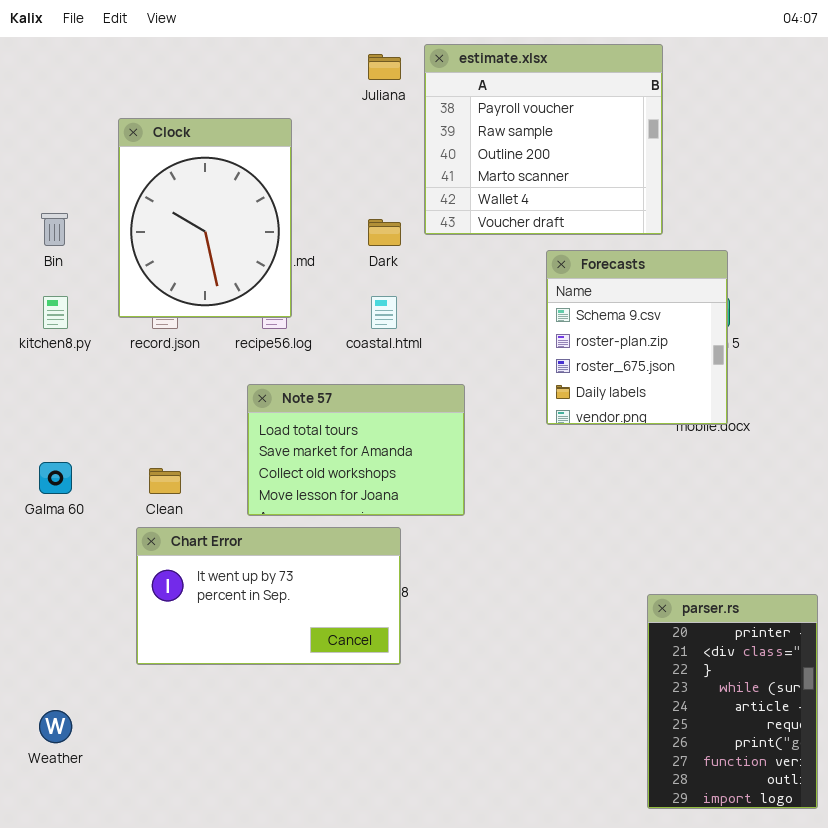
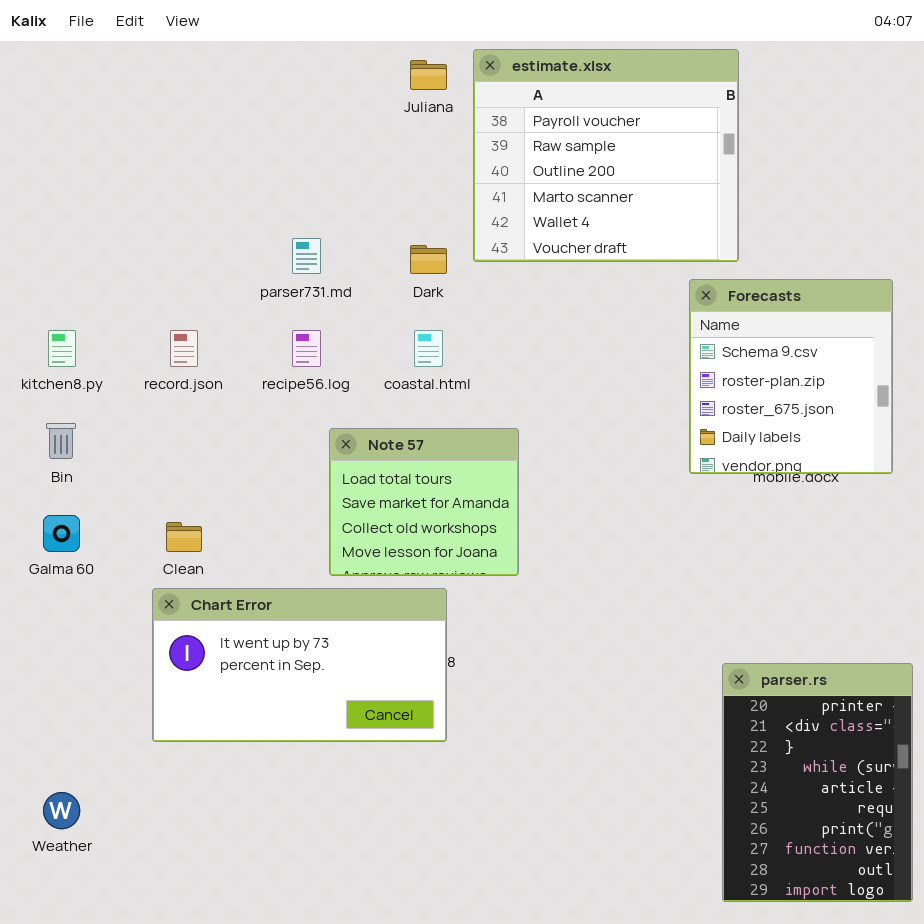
Clock: [118,118,292,318] -> none, closed
Bin: [41,213,68,246] -> [46,423,76,459], moved
Forecasts: [546,250,728,425] -> [689,279,893,474], moved
Note 57: [247,384,465,516] -> [329,428,519,576], resized

